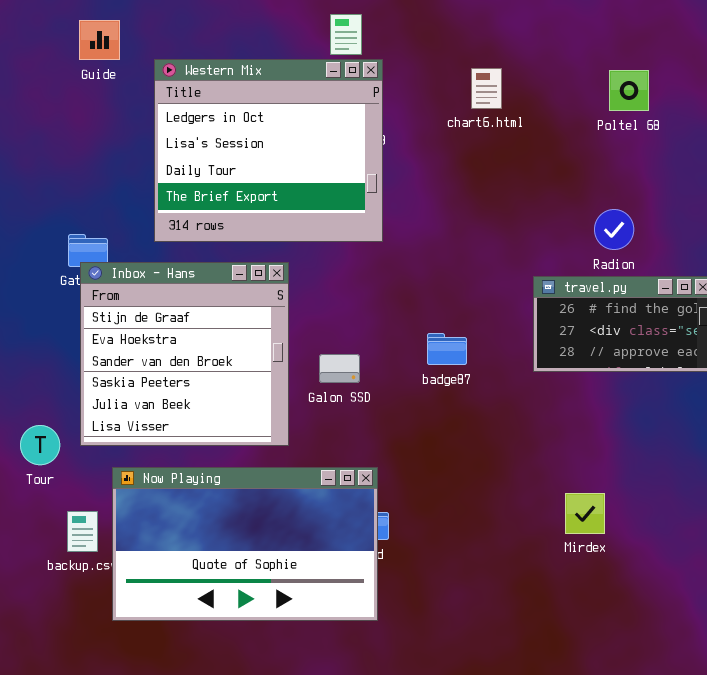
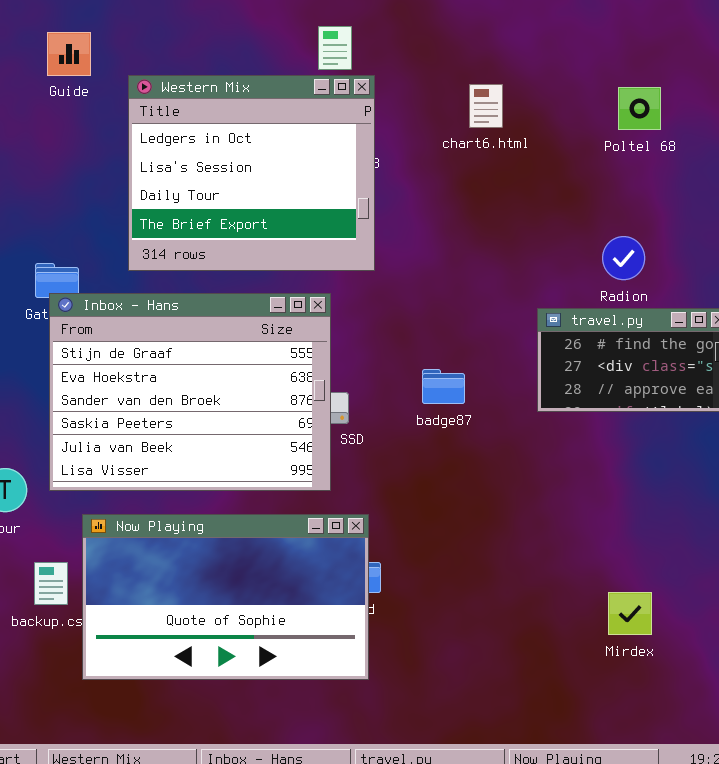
Inbox - Hans: [80,262,289,446] -> [49,293,331,491], resized
Mirdex: [565,493,605,534] -> [608,592,652,635], moved

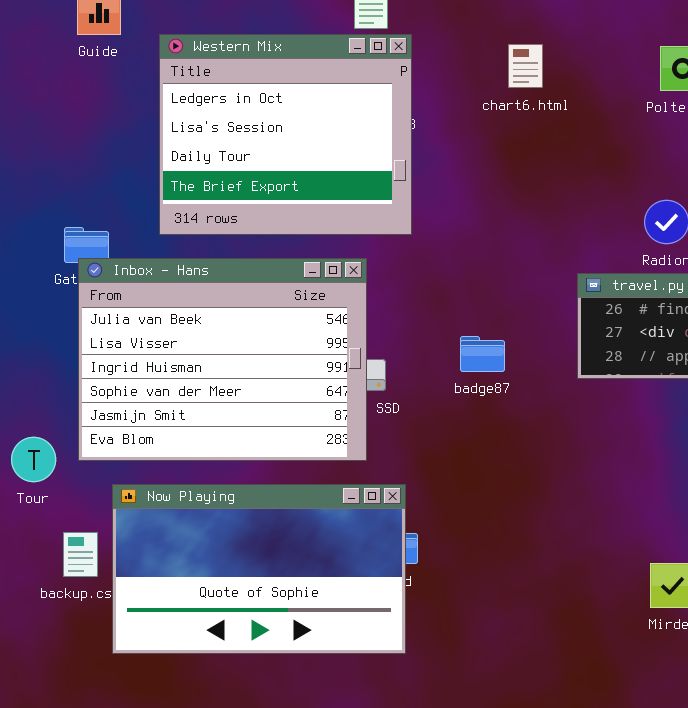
Inbox - Hans: [49,293,331,491] -> [78,258,367,461], scrolled down 4 rows

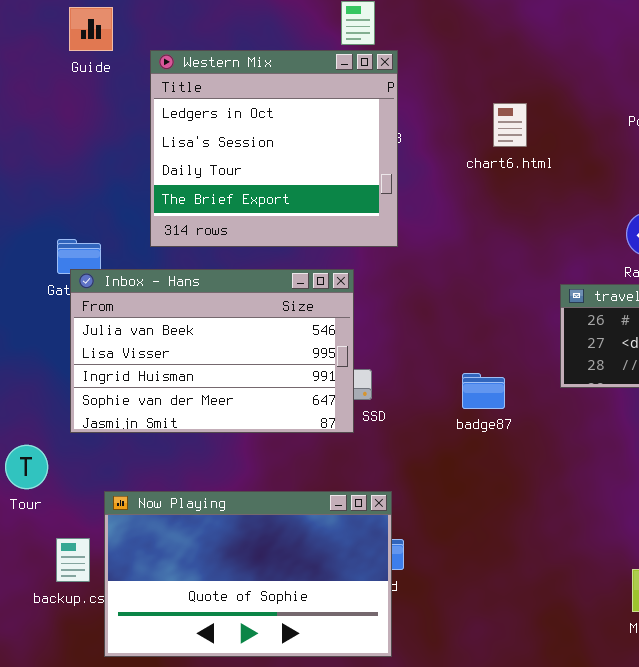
chart6.html: [508,44,543,88] -> [493,103,527,147], moved
Inbox - Hans: [78,258,367,461] -> [70,269,354,433], resized
badge87: [460,336,505,372] -> [462,373,505,409], moved

